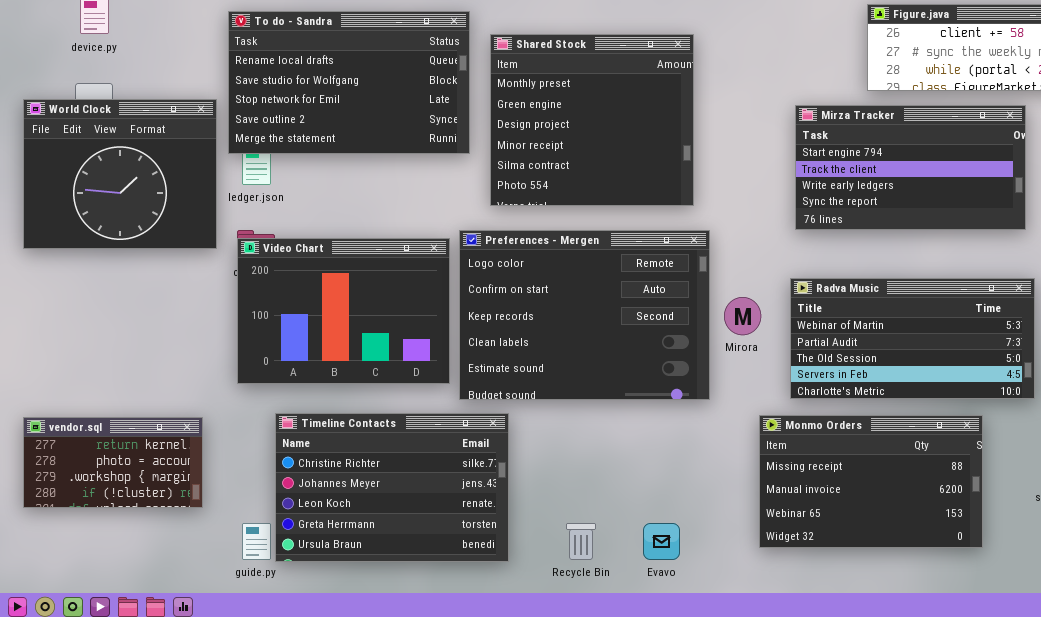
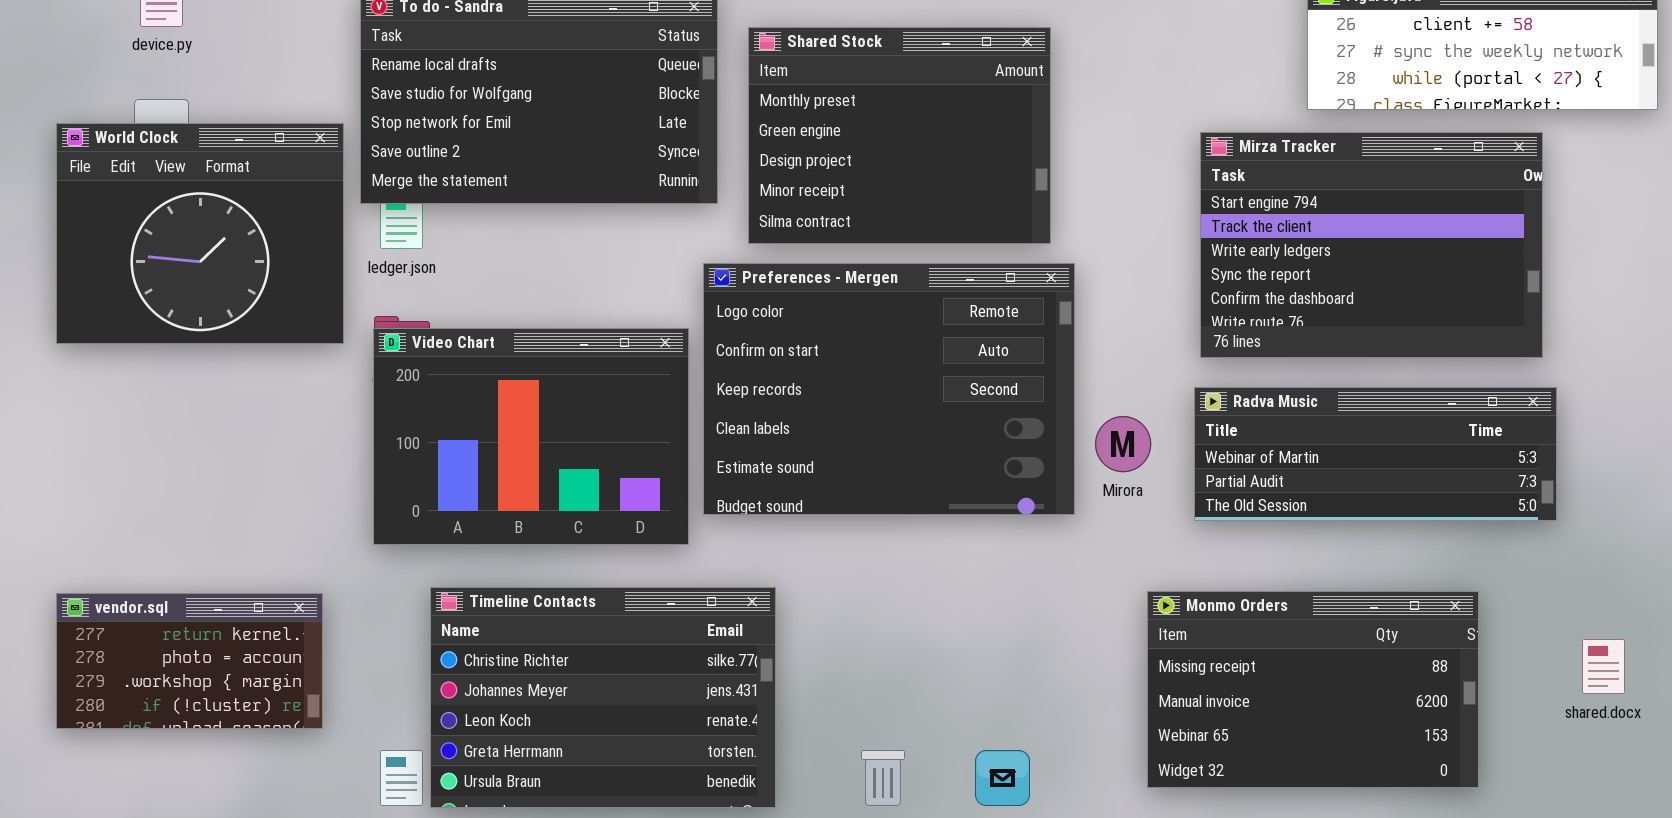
Shared Stock: [490,34,694,206] -> [748,27,1051,244], resized
Mirza Tracker: [795,105,1026,230] -> [1200,132,1543,358], resized
Preferences - Mergen: [459,230,710,400] -> [703,263,1075,515], moved
Radva Music: [790,278,1035,399] -> [1194,387,1557,521], resized

